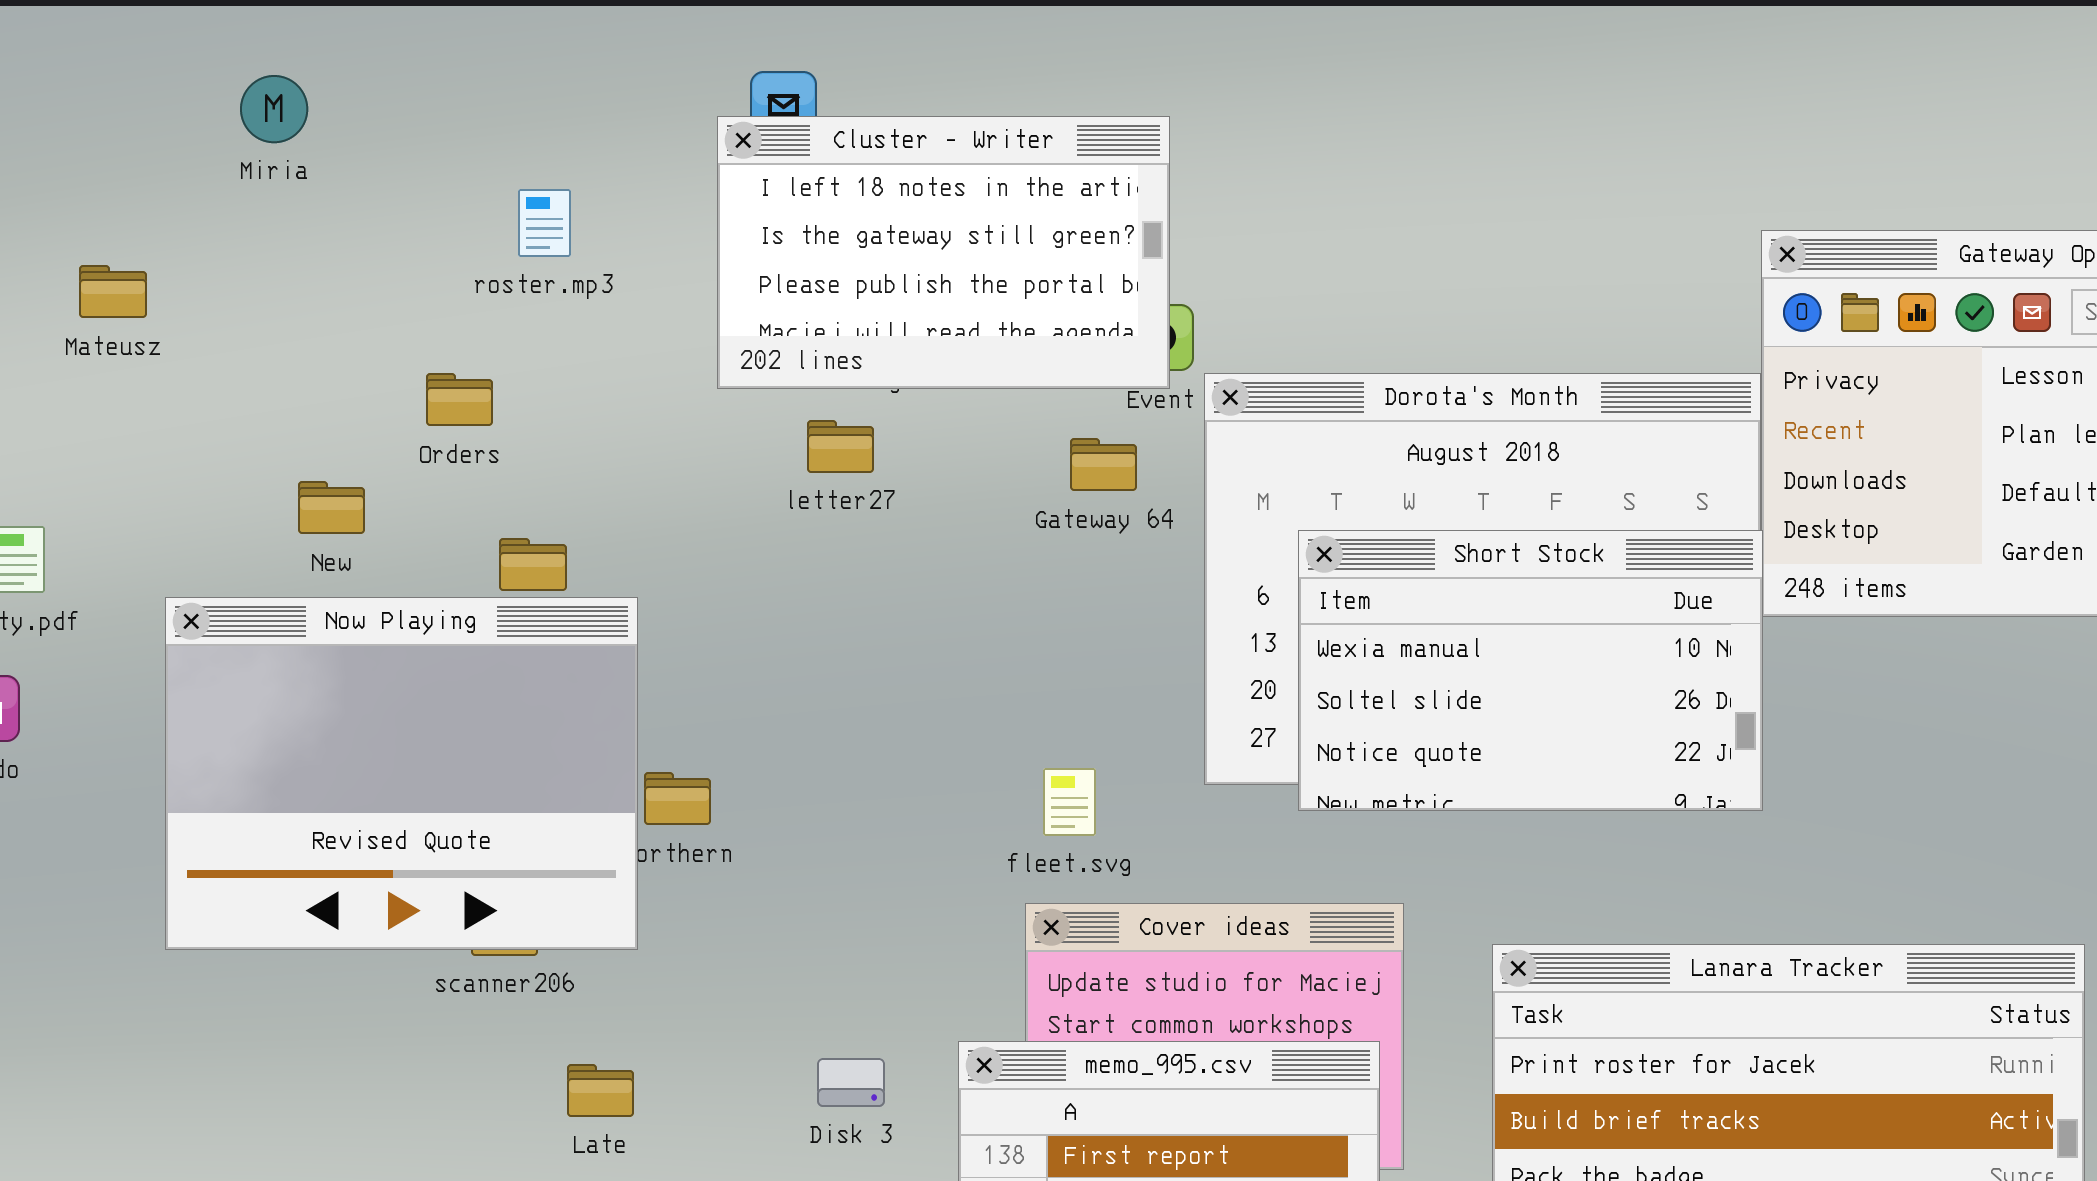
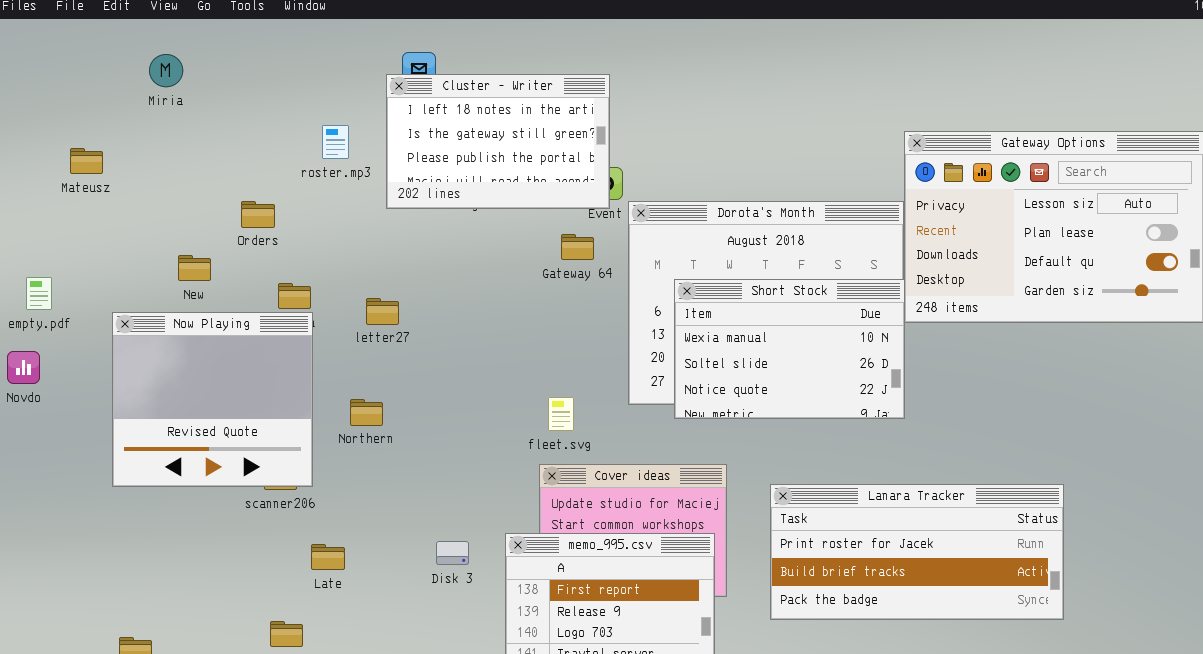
roster.mp3: [518,189,571,257] -> [322,125,349,159], moved
letter27: [807,420,874,473] -> [366,298,399,325], moved
Now Playing: [165,597,638,950] -> [112,312,313,487], resized

